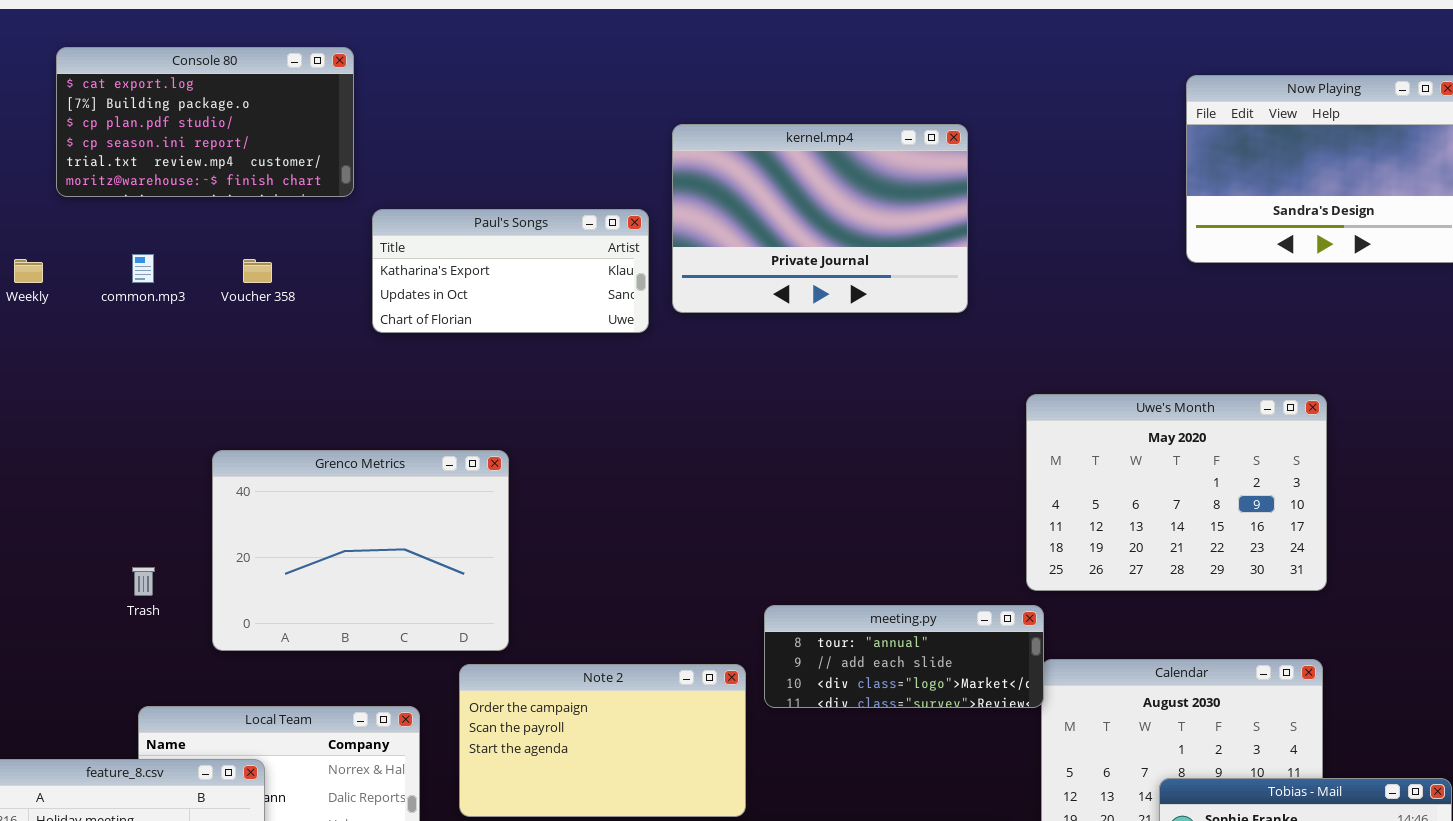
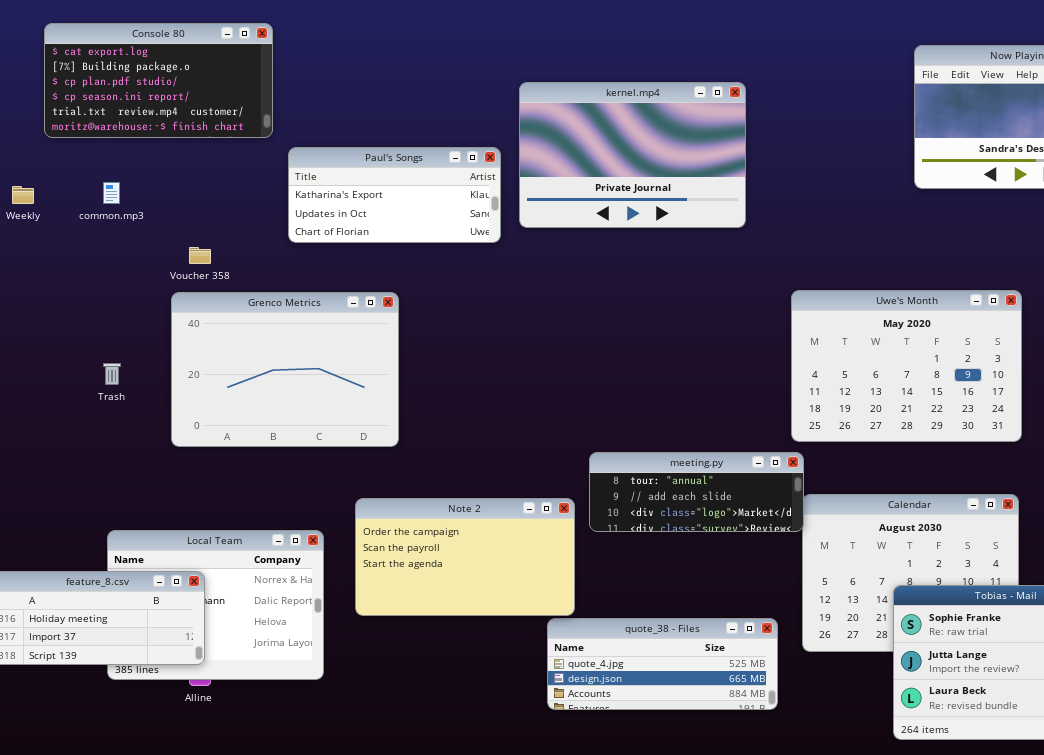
Voucher 358: [243,259,272,283] -> [189,247,211,264], moved
Grenco Metrics: [212,450,509,651] -> [171,292,399,447], moved
Trash: [132,567,155,596] -> [103,363,121,385], moved

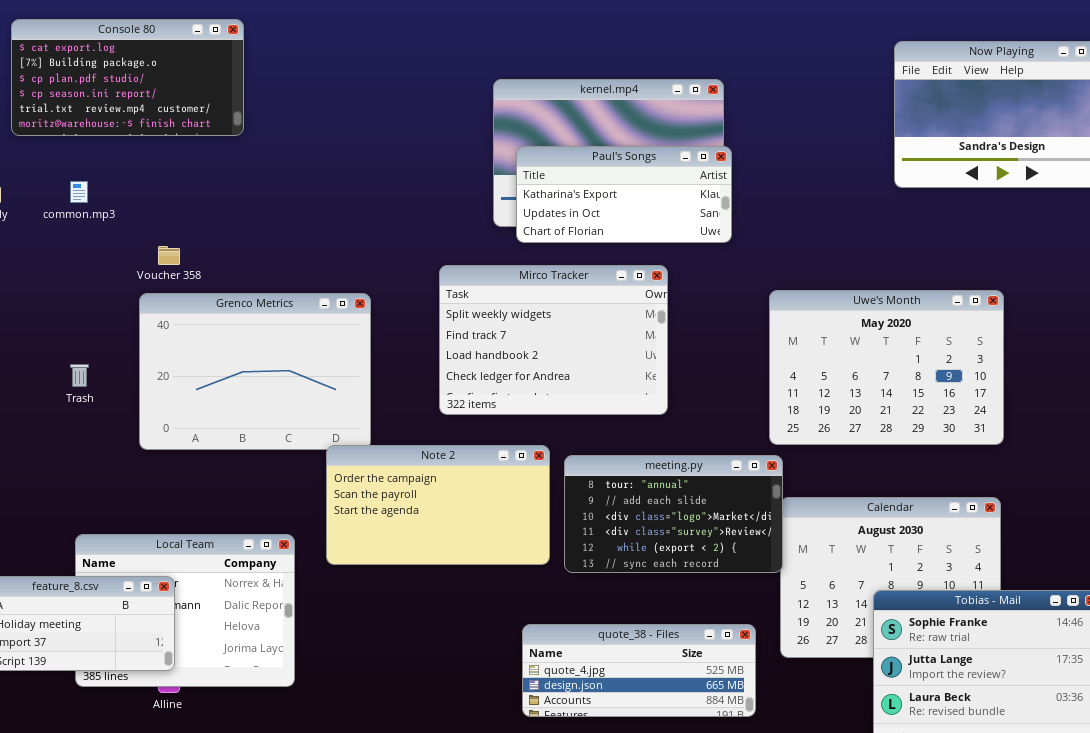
Paul's Songs: [288,147,501,243] -> [516,146,732,243], moved
Mirco Tracker: none -> [439,265,668,415], opened
meeting.py: [589,452,804,532] -> [564,455,783,573], resized
Note 2: [355,498,575,616] -> [326,445,550,565], moved

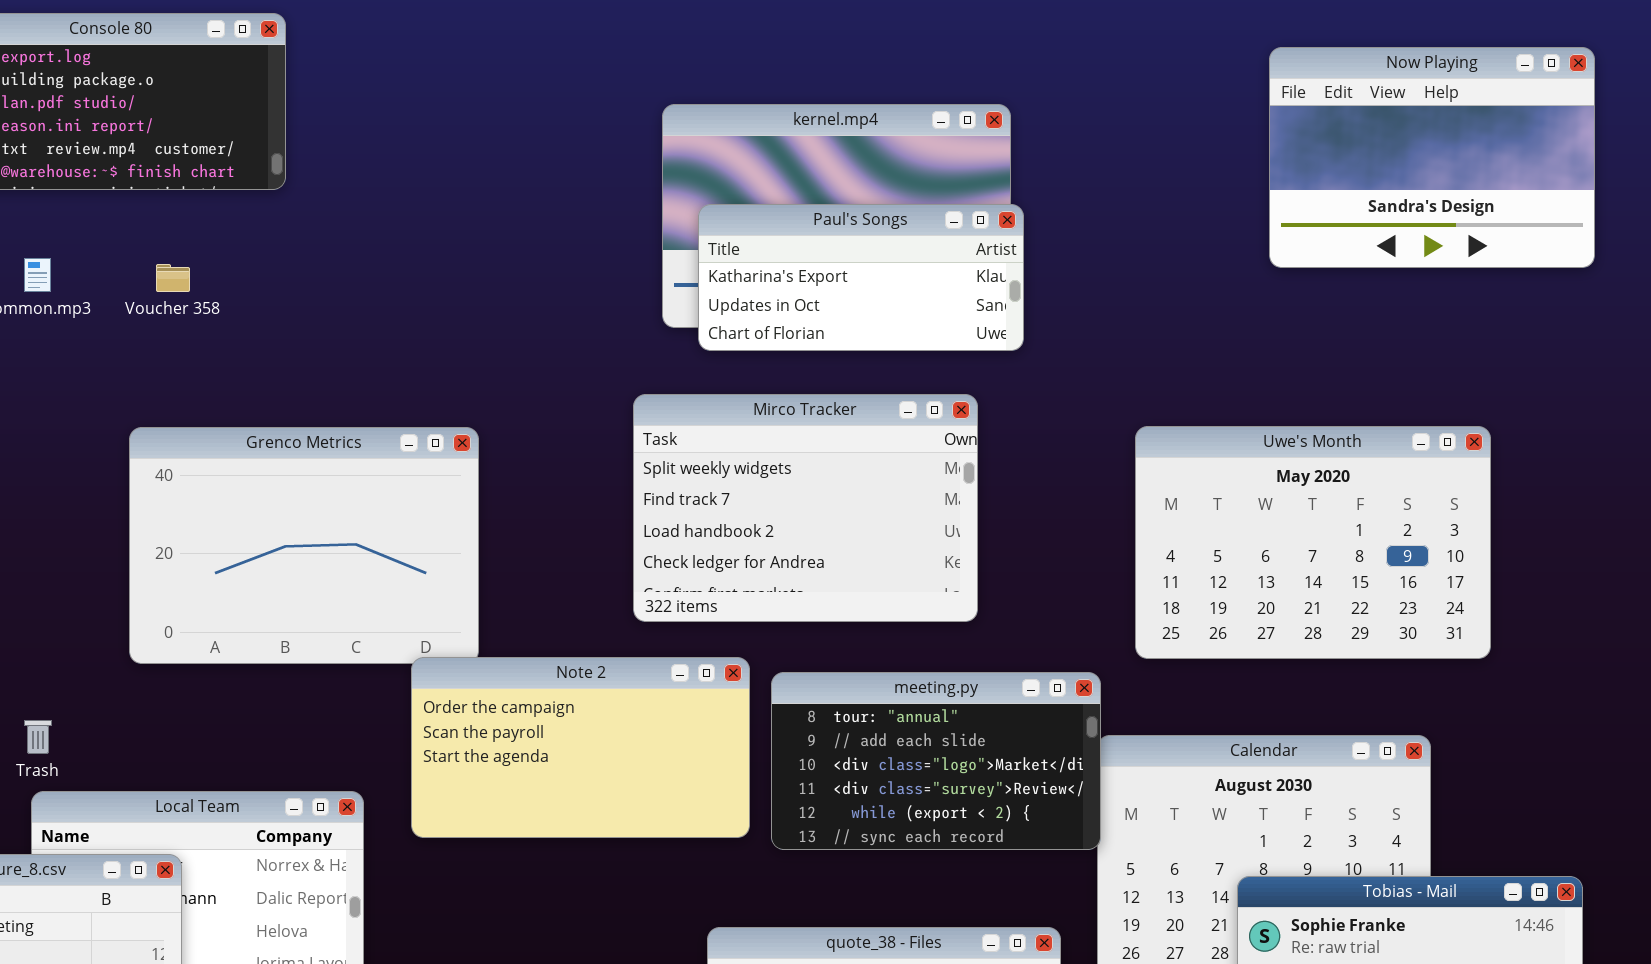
Voucher 358: [158,246,180,265] -> [156,264,190,292], moved
Mirco Tracker: [439,265,668,415] -> [633,394,978,622], moved
Uwe's Month: [769,290,1004,445] -> [1135,426,1491,659], moved
Trash: [70,364,89,387] -> [24,720,52,754], moved

